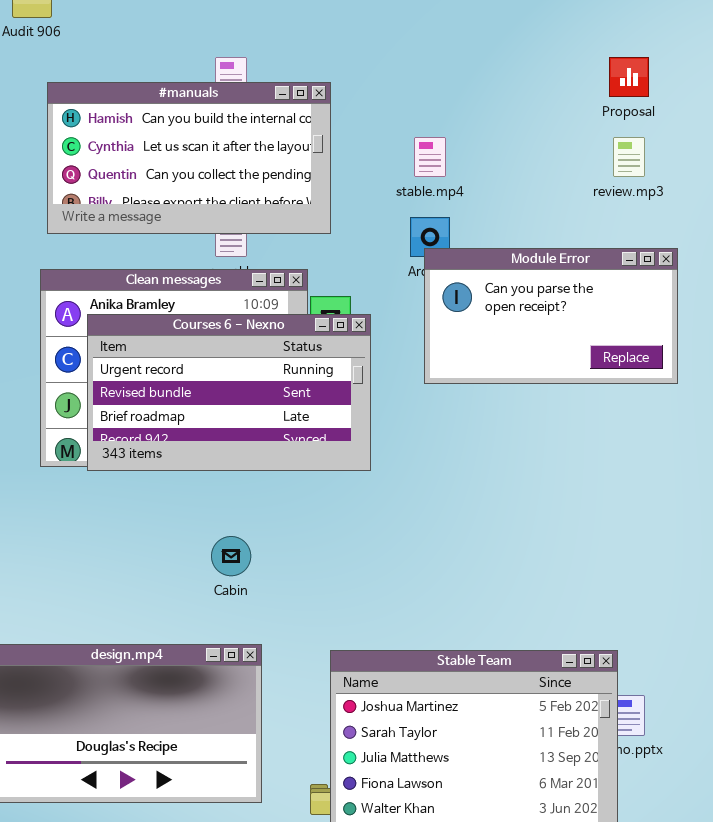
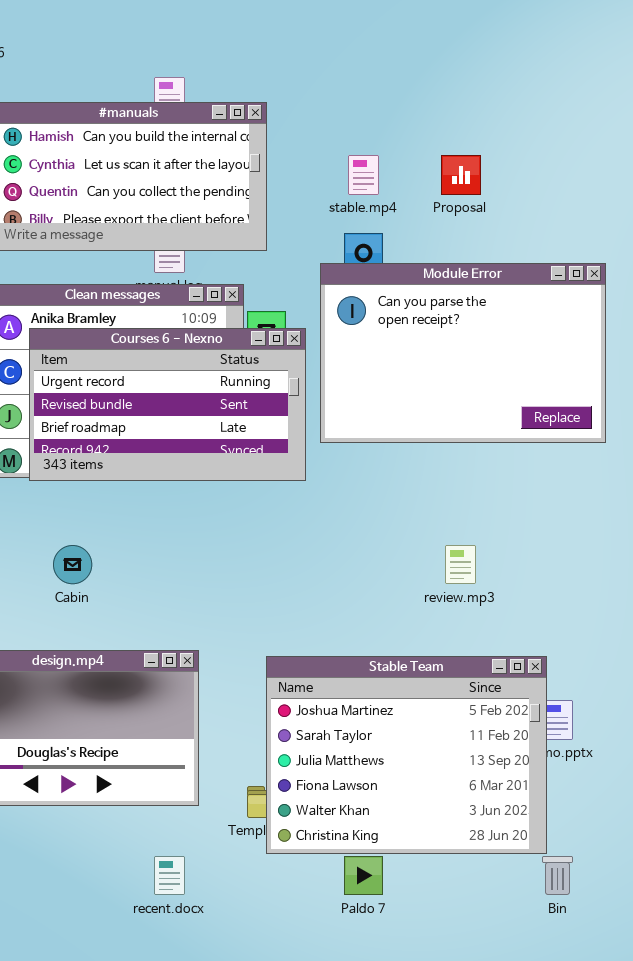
Proposal: [609,57,649,97] -> [441,155,481,195], moved
review.mp3: [613,137,645,177] -> [445,545,476,584], moved
Module Error: [424,248,678,384] -> [320,263,606,443], resized
Cabin: [211,536,251,576] -> [53,545,92,584], moved

